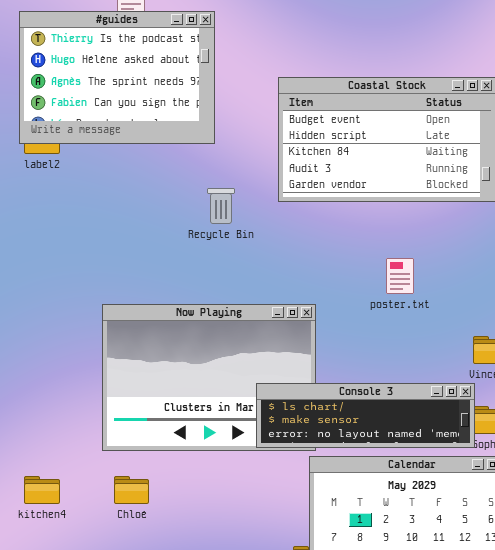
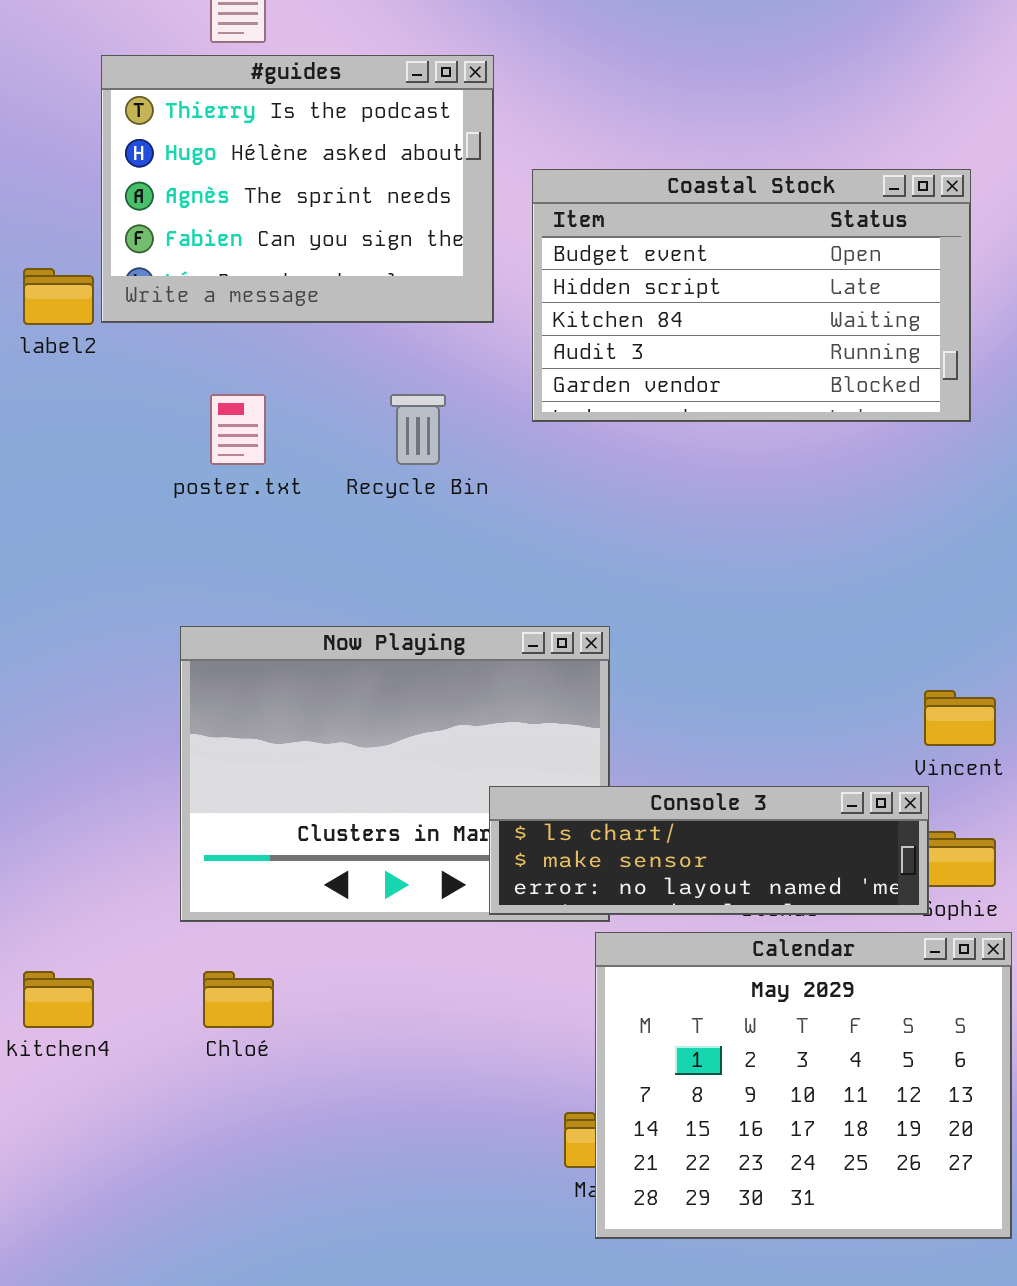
#guides: [19,11,215,144] -> [101,55,494,323], moved
poster.txt: [386,258,414,294] -> [210,394,266,465], moved

